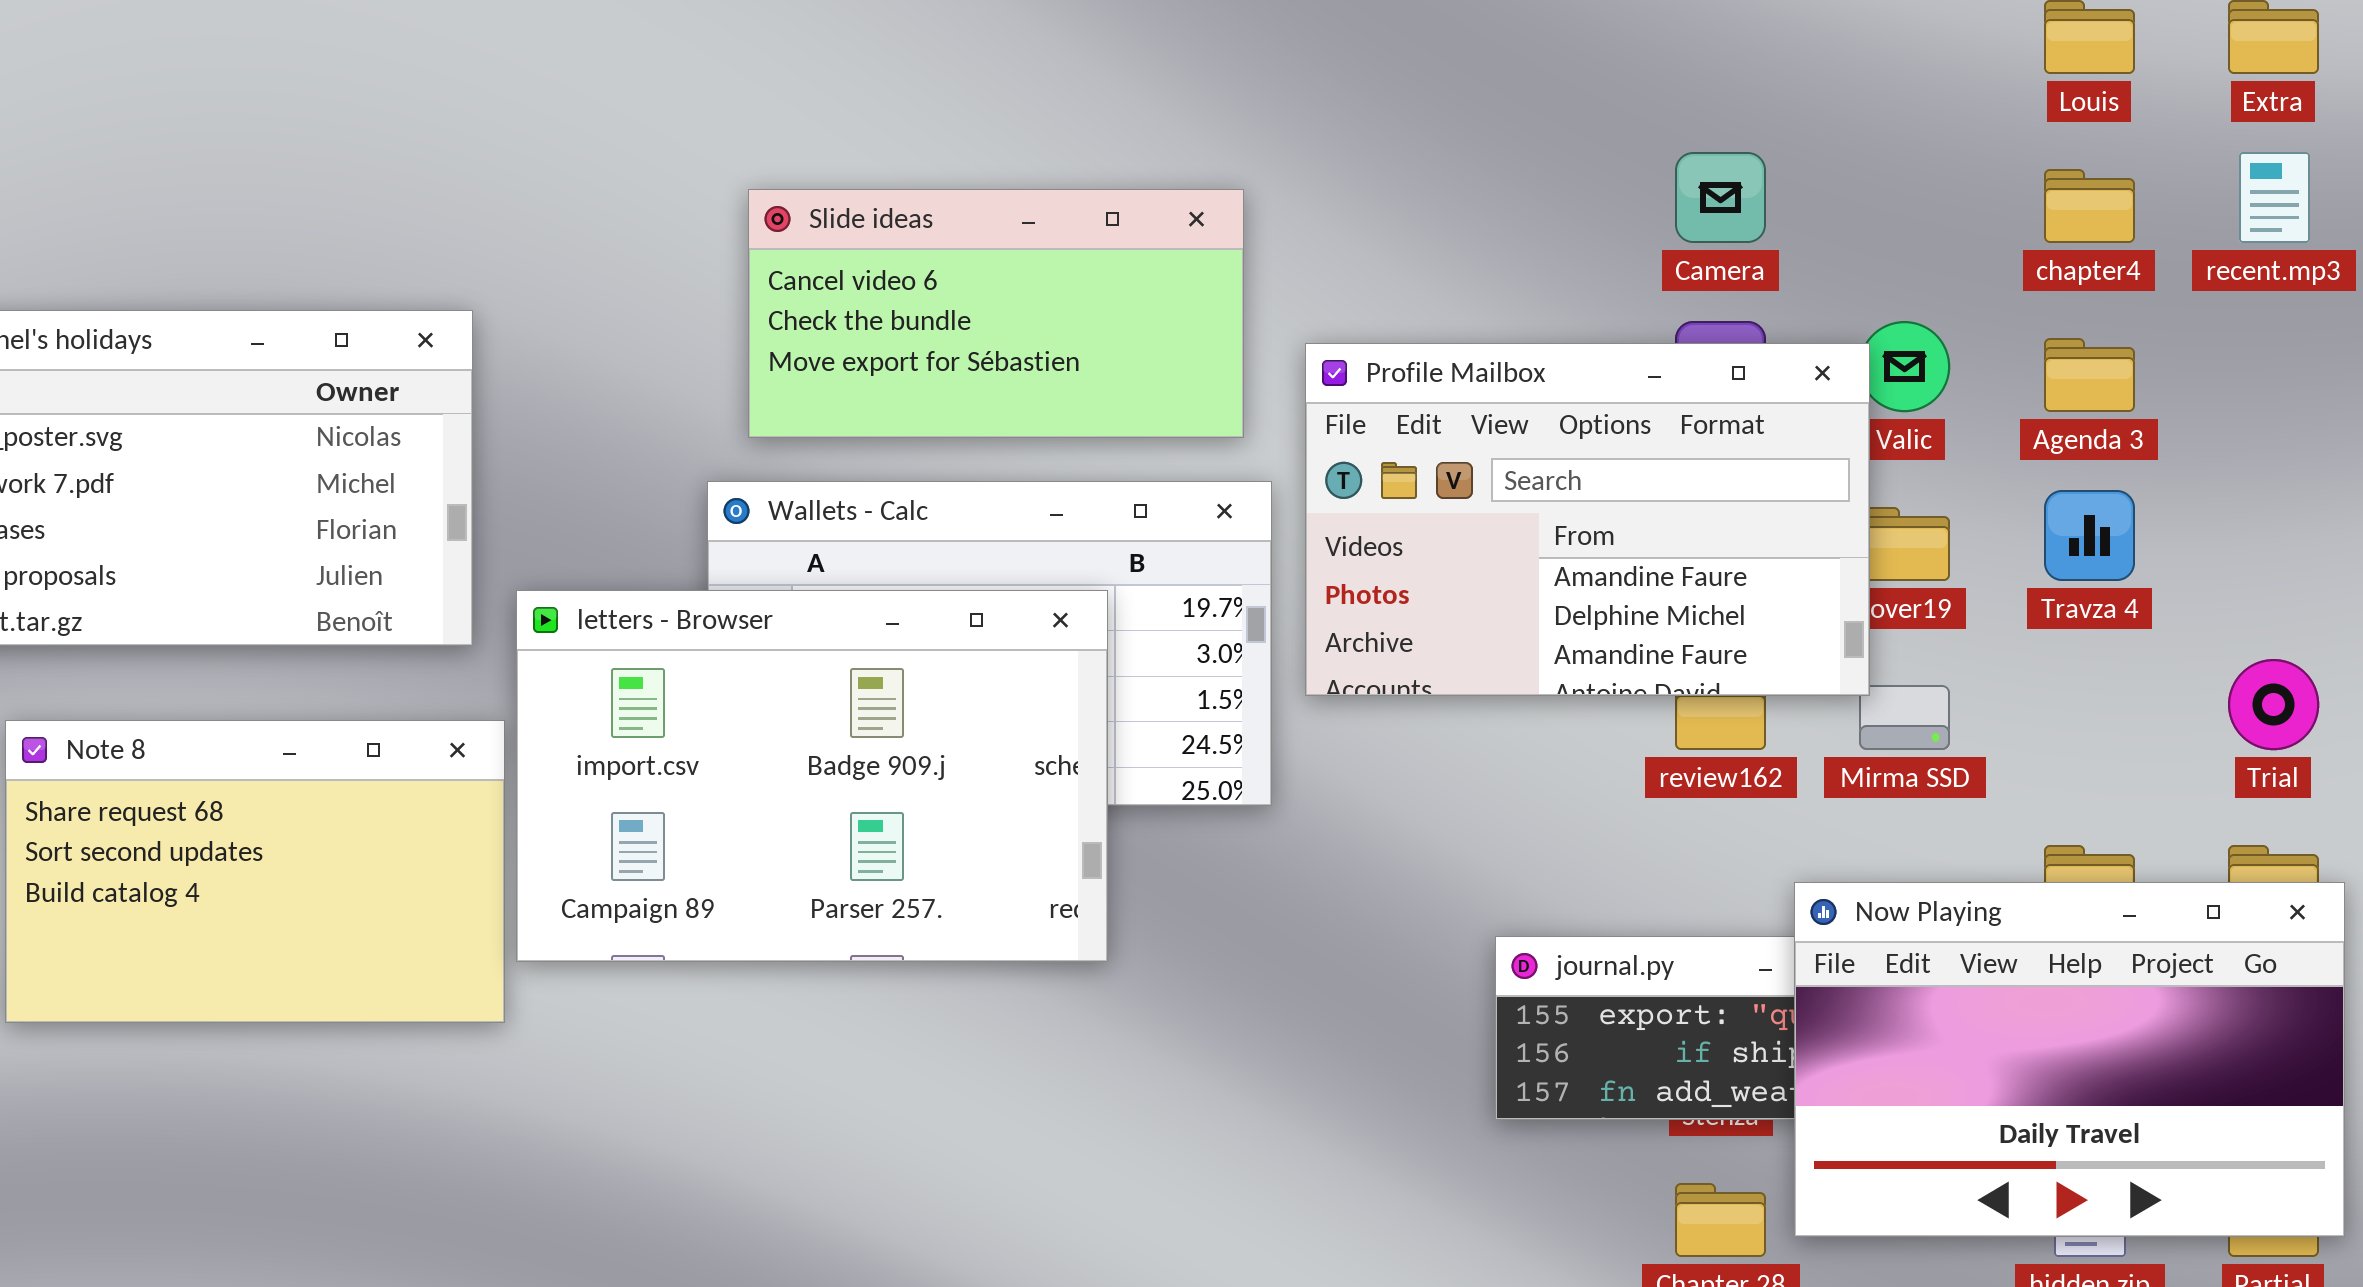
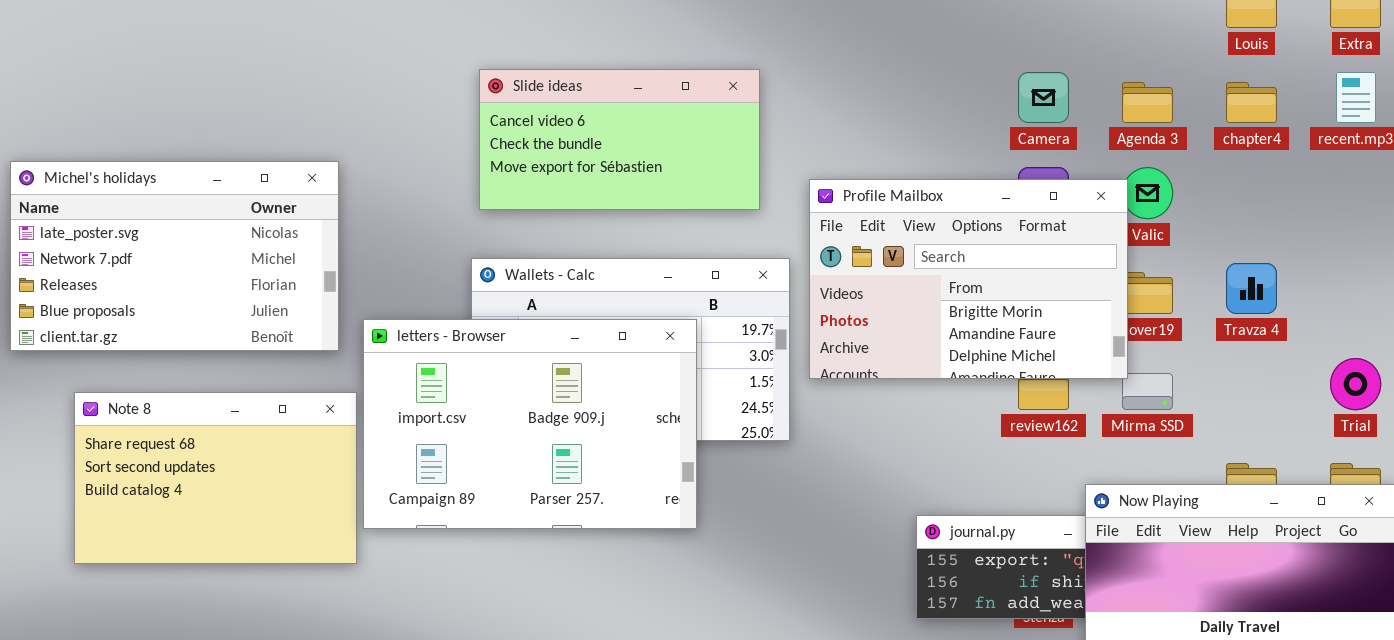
Slide ideas: [748,189,1244,438] -> [479,69,760,210], moved
Agenda 3: [2044,338,2135,412] -> [1122,82,1173,123], moved
Profile Mailbox: [1305,343,1870,696] -> [809,179,1128,379], scrolled up 1 row

